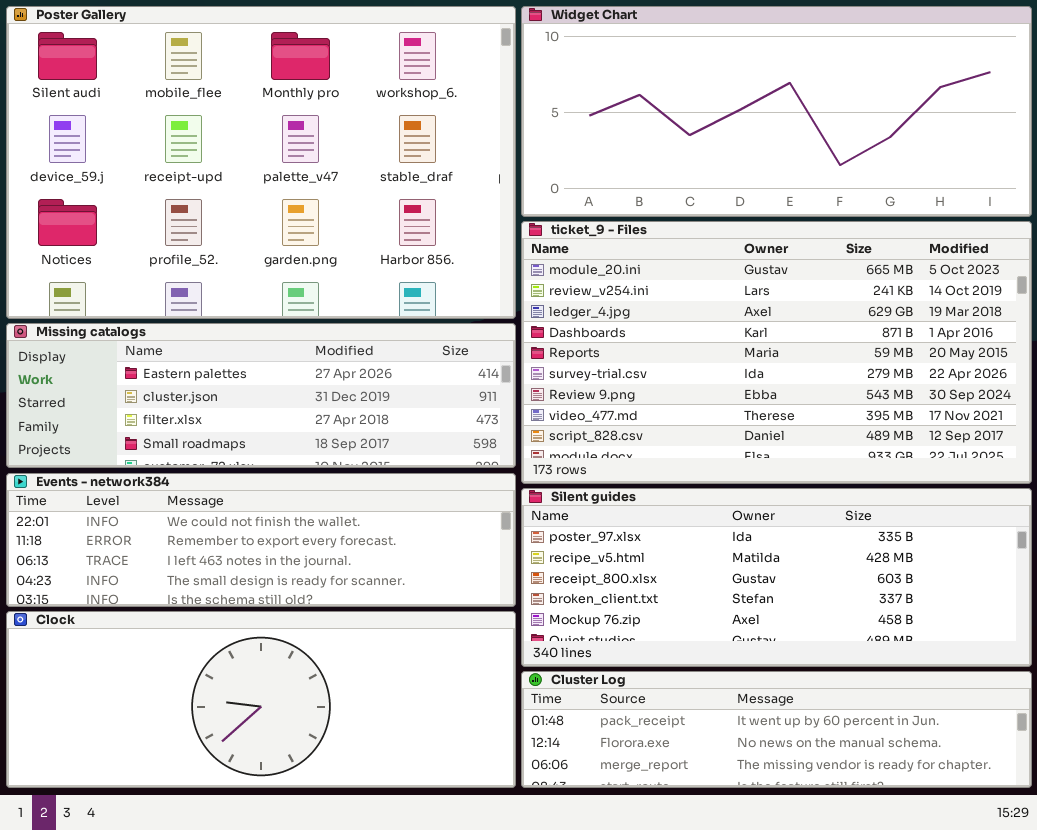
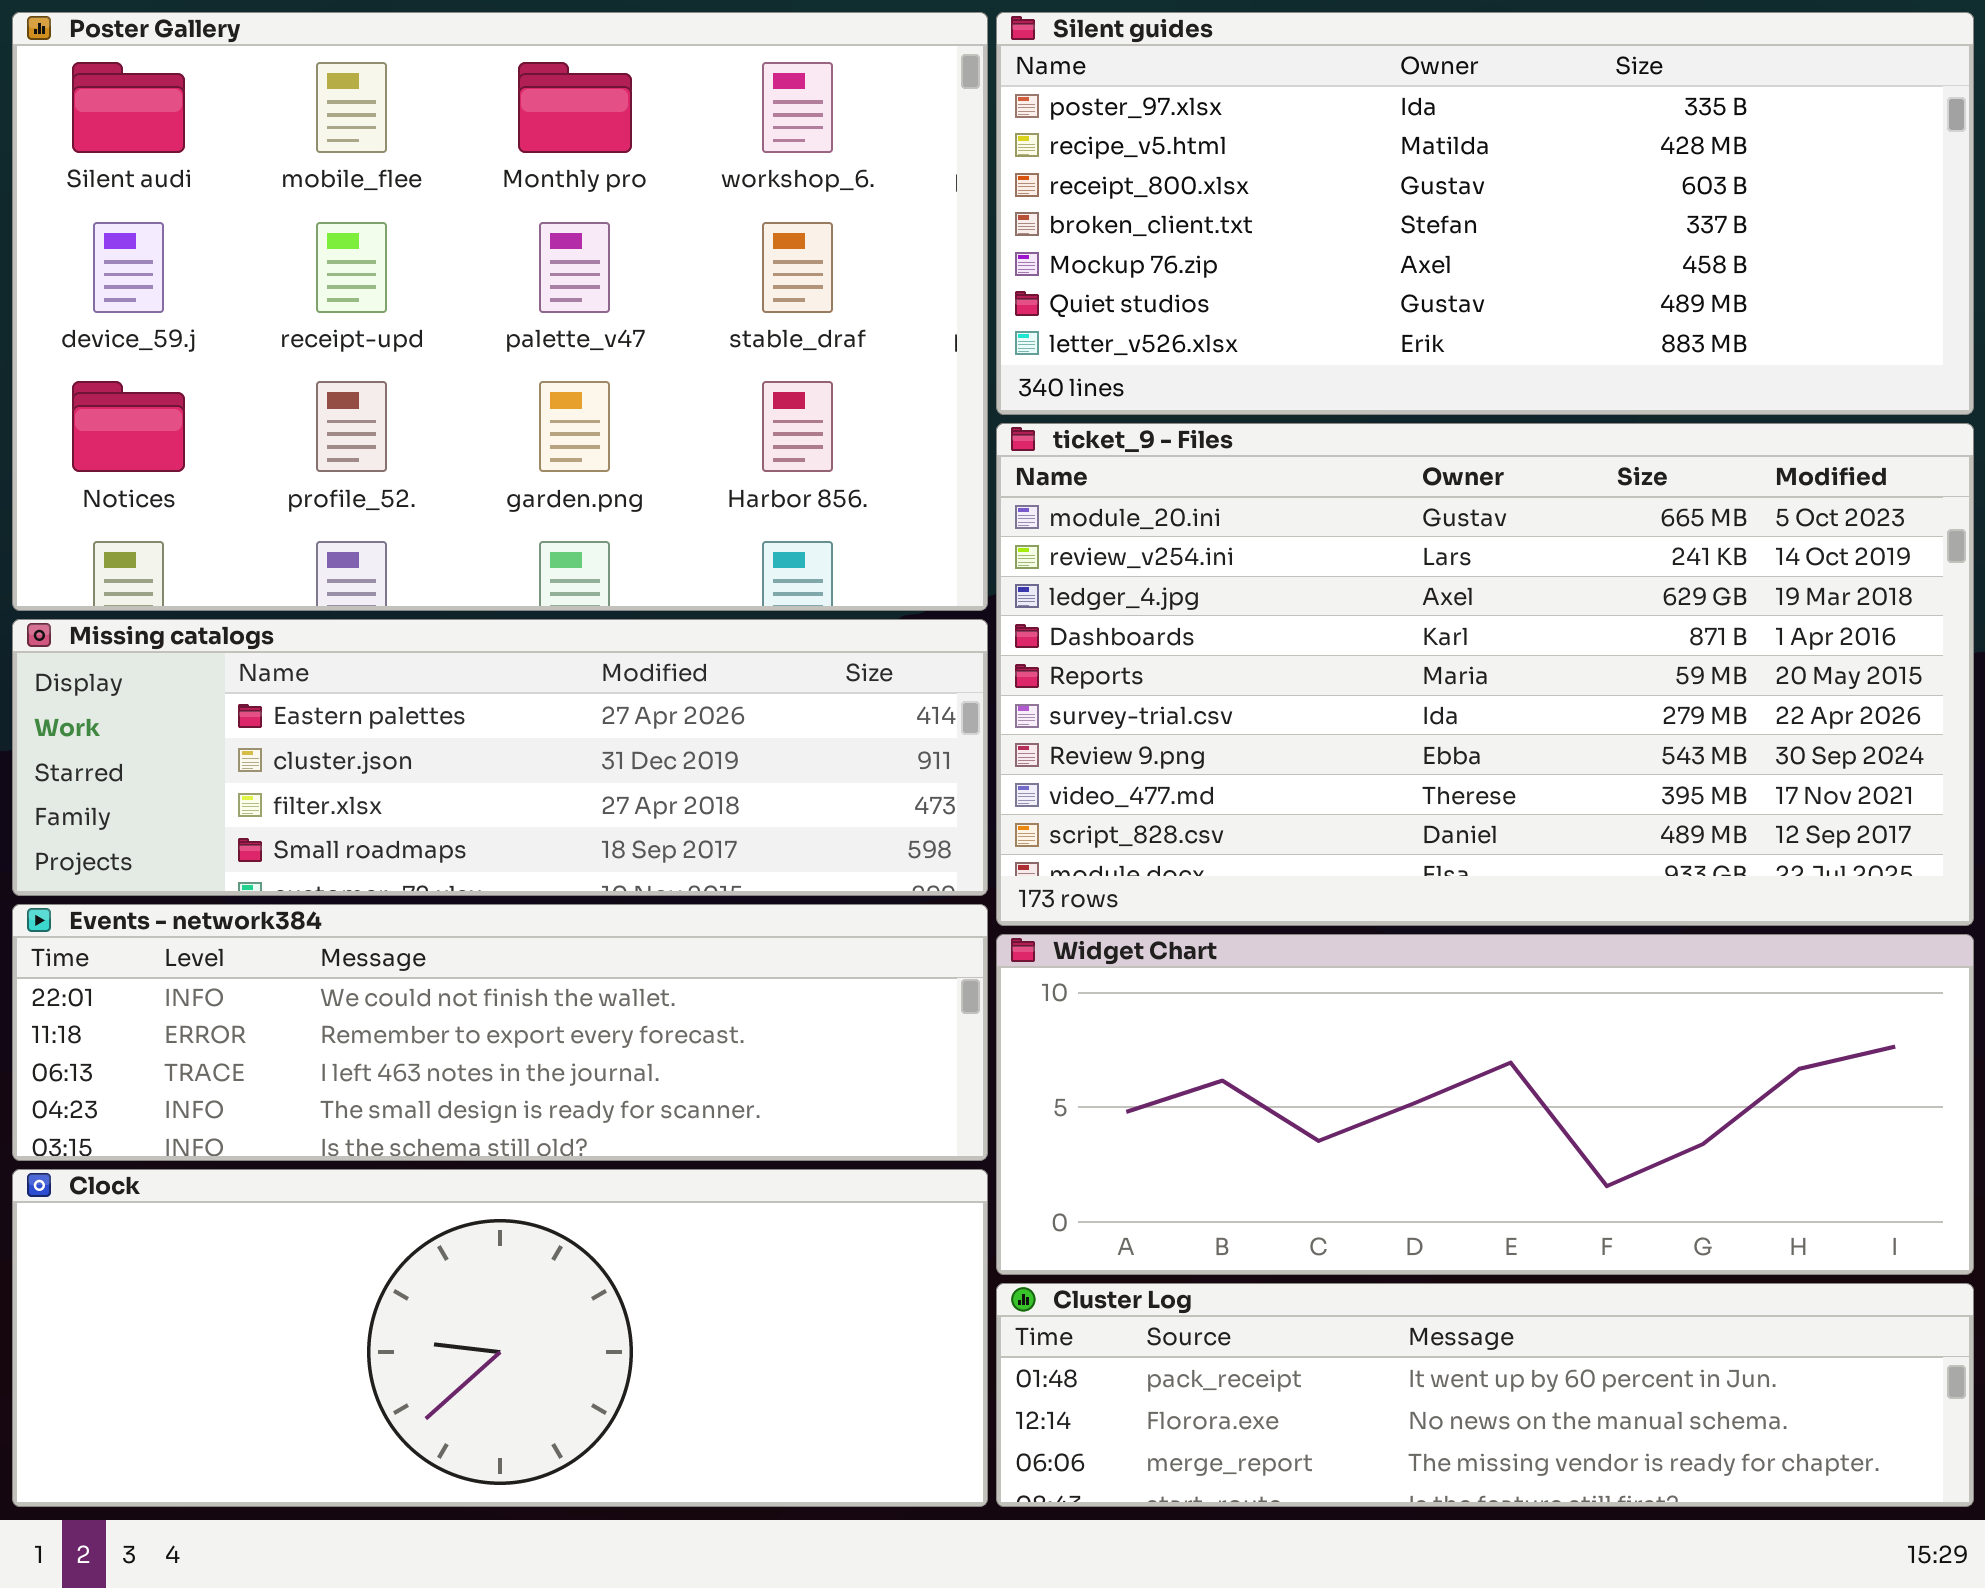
Widget Chart: [521,6,1032,217] -> [996,934,1974,1275], moved, resized
Silent guides: [521,488,1032,667] -> [996,12,1974,415], moved, resized

